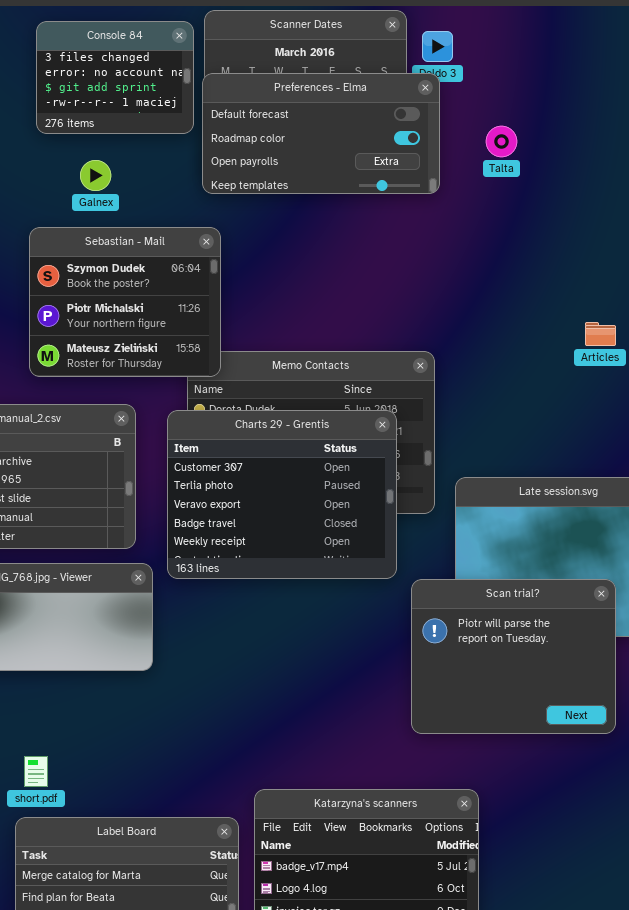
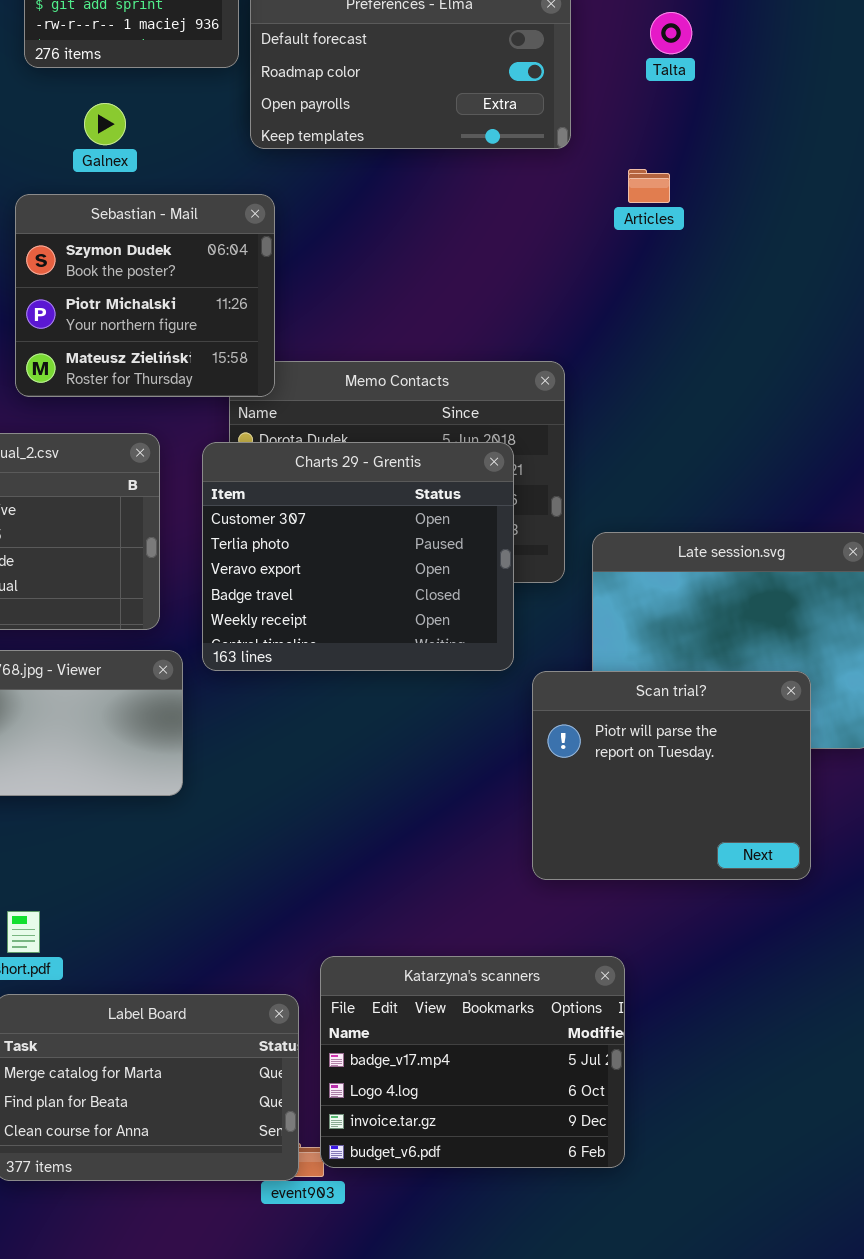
Talta: [486,126,517,157] -> [650,12,692,54], moved
Articles: [585,322,616,346] -> [628,169,670,203], moved

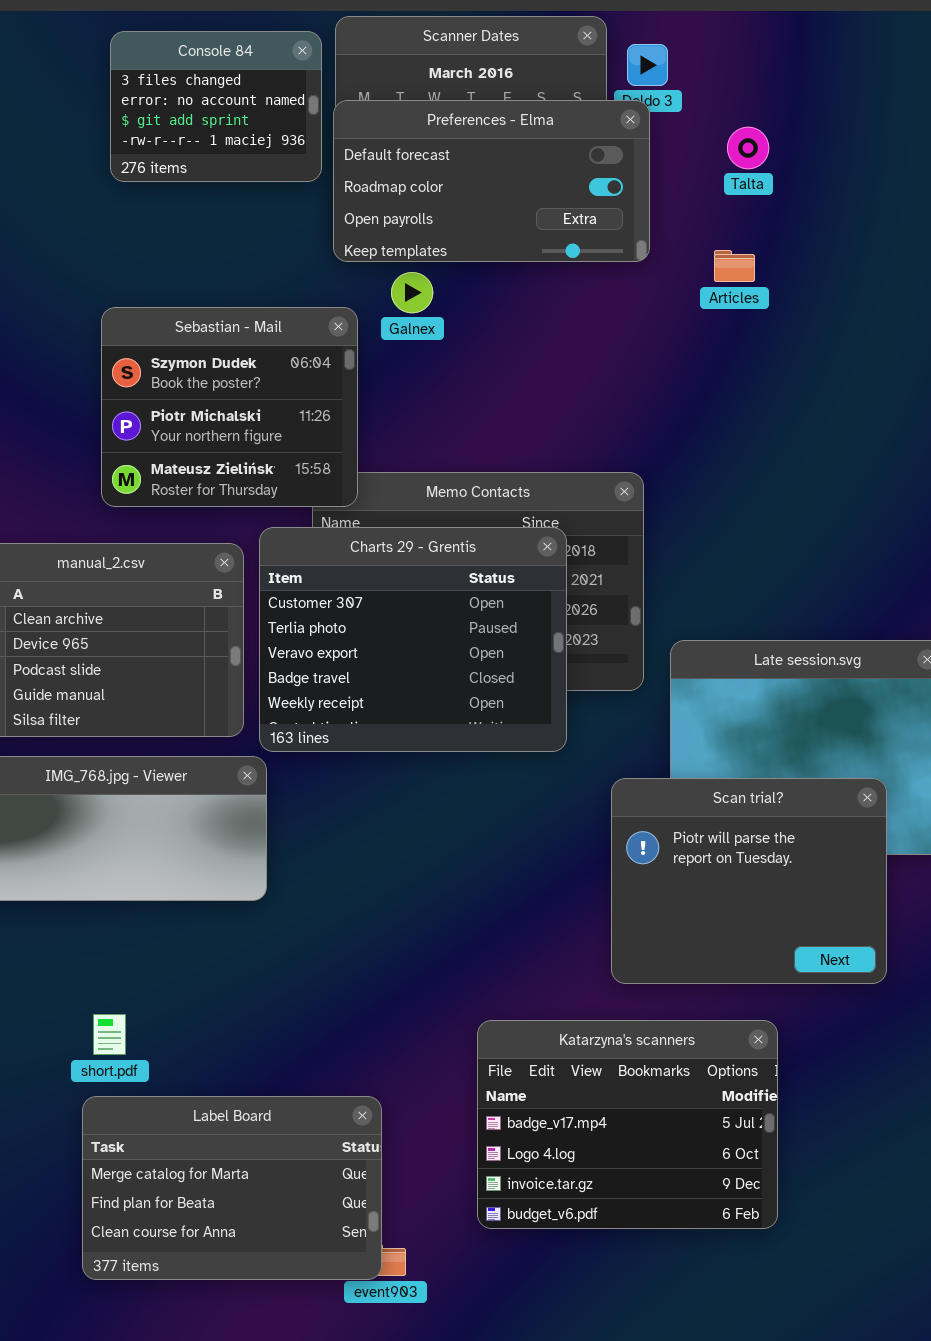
Galnex: [84,103,126,145] -> [391,272,433,313], moved
Articles: [628,169,670,203] -> [714,250,755,282], moved
Charts 29 - Grentis: [202,442,514,671] -> [259,527,567,752], moved
Katarzyna's scanners: [320,956,625,1168] -> [477,1020,778,1229], moved

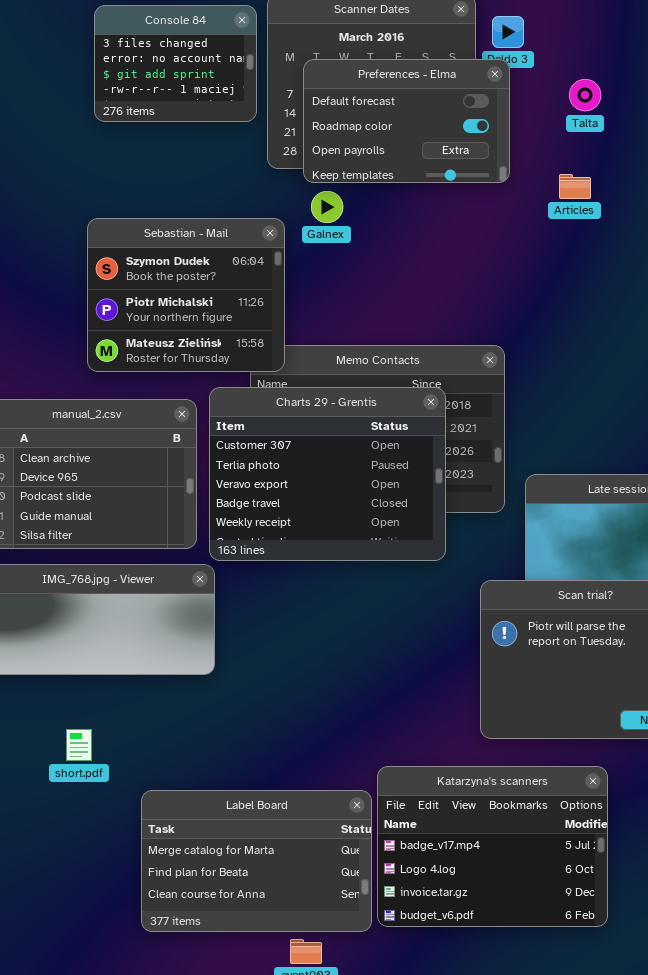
Preferences - Elma: [333,100,650,262] -> [303,59,510,183], resized
short.pdf: [93,1014,126,1055] -> [66,729,92,761], moved
Label Board: [82,1096,382,1280] -> [141,790,372,932], moved

